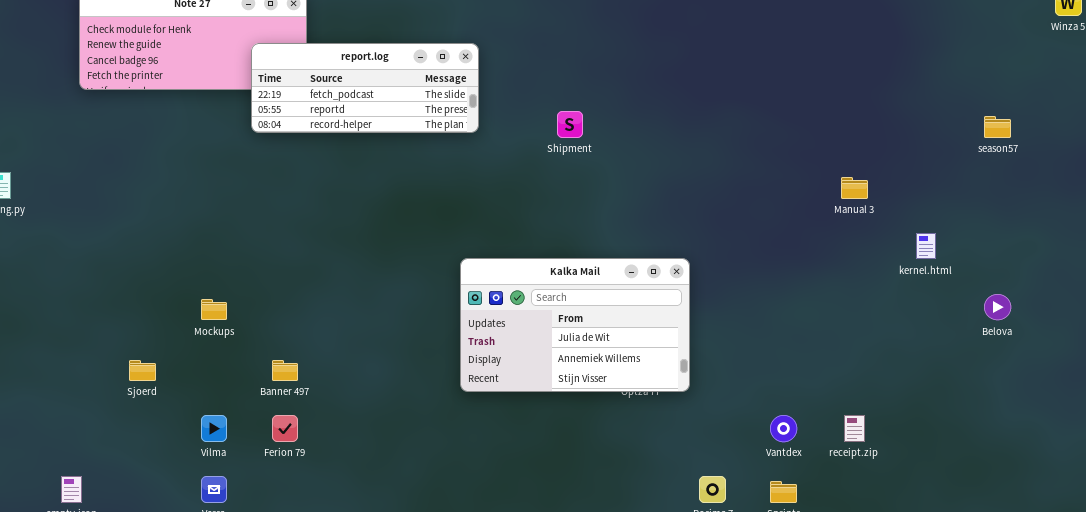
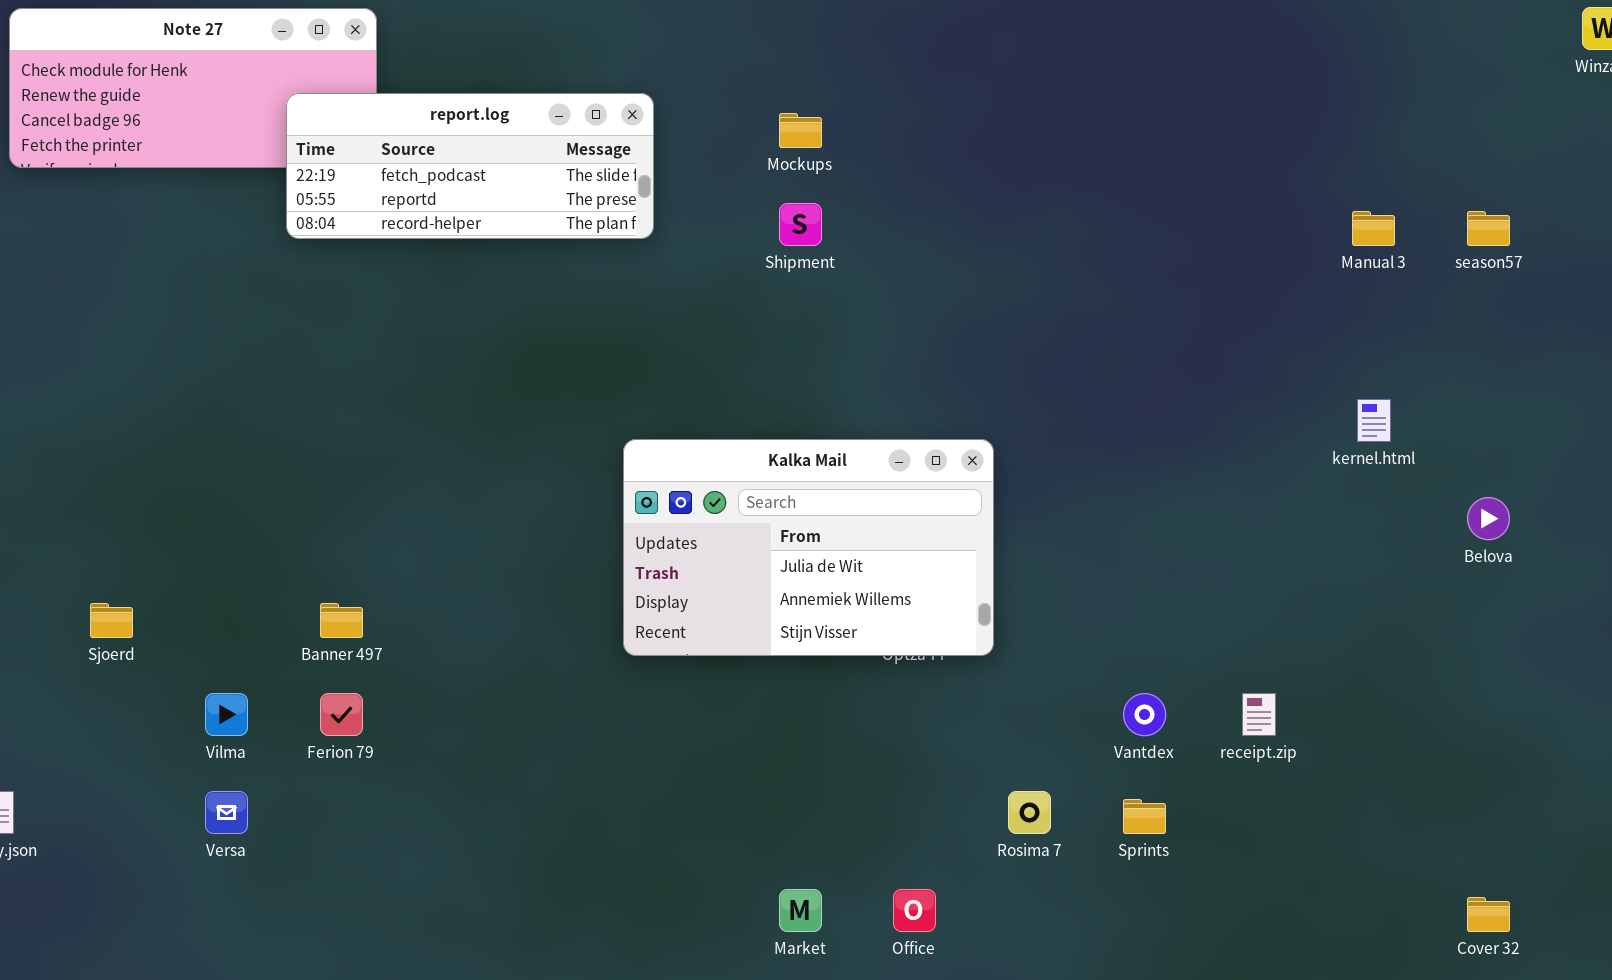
Manual 3: [841,177,868,199] -> [1352,211,1395,246], moved
Mockups: [201,299,227,320] -> [779,113,822,148], moved

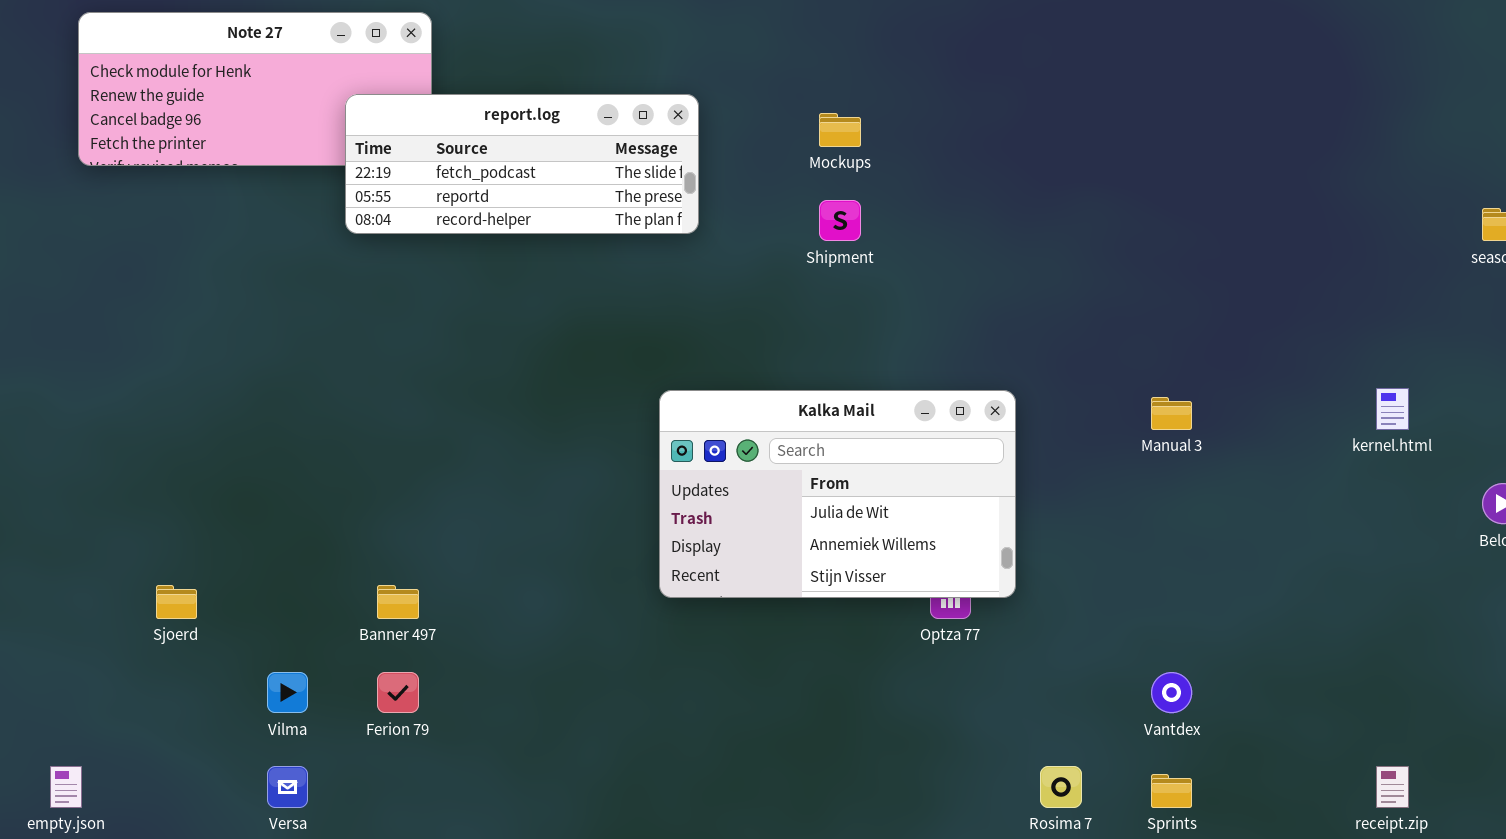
Manual 3: [1352,211,1395,246] -> [1151,397,1192,430], moved
Kalka Mail: [623,439,994,656] -> [659,390,1016,598], moved
receipt.zip: [1242,693,1276,736] -> [1376,766,1409,808], moved

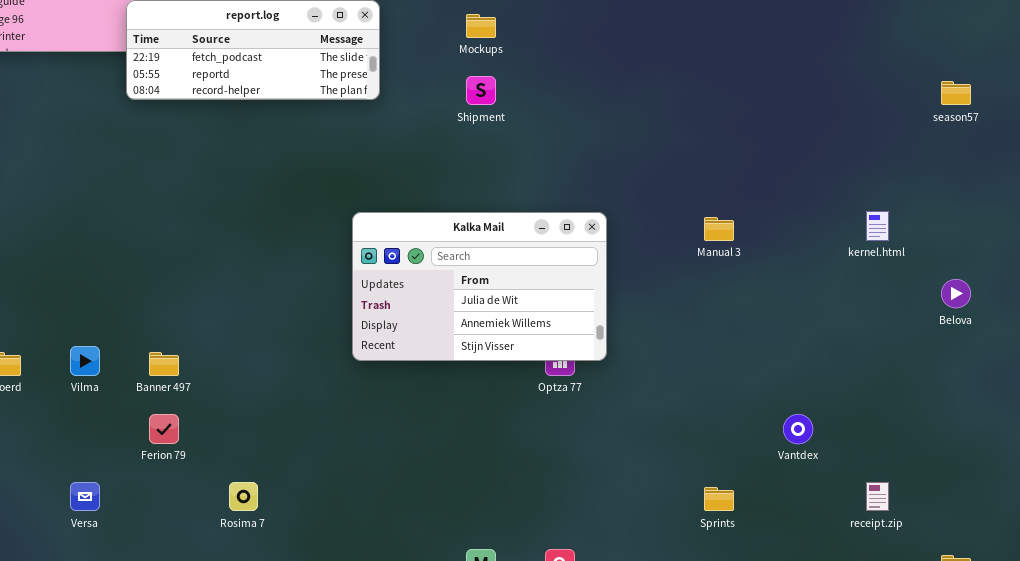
Vilma: [267,672,308,713] -> [70,346,100,376], moved
Vantdex: [1151,672,1192,713] -> [783,414,813,444], moved
Rosima 7: [1040,766,1082,808] -> [229,482,258,511], moved

